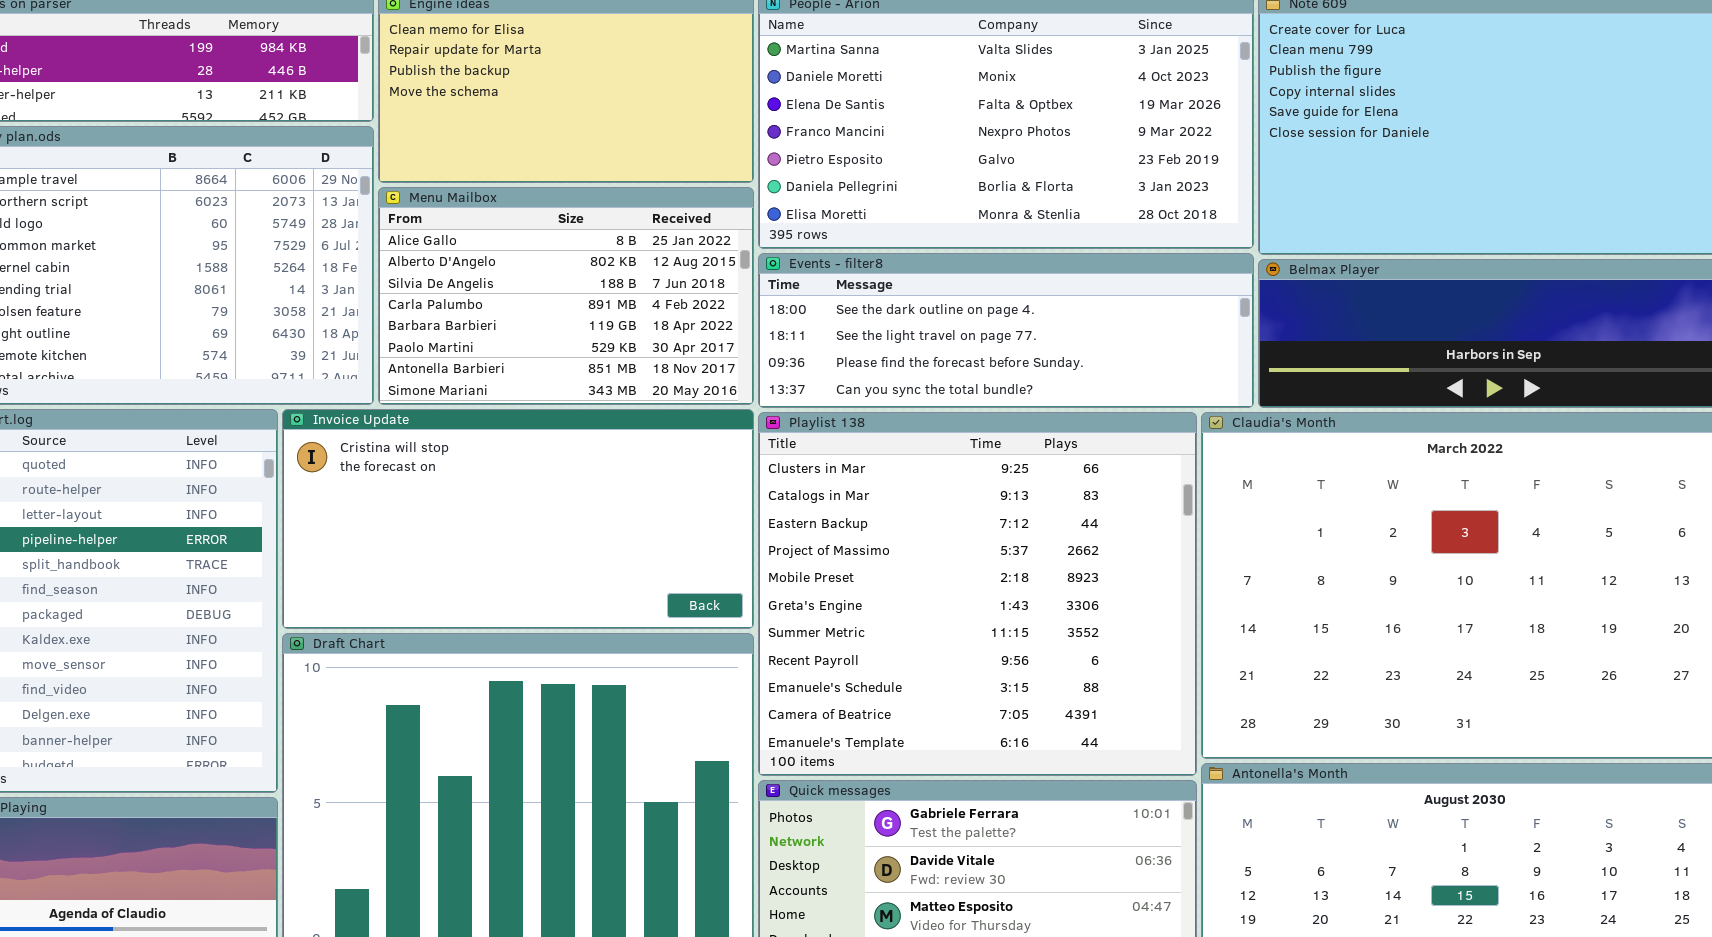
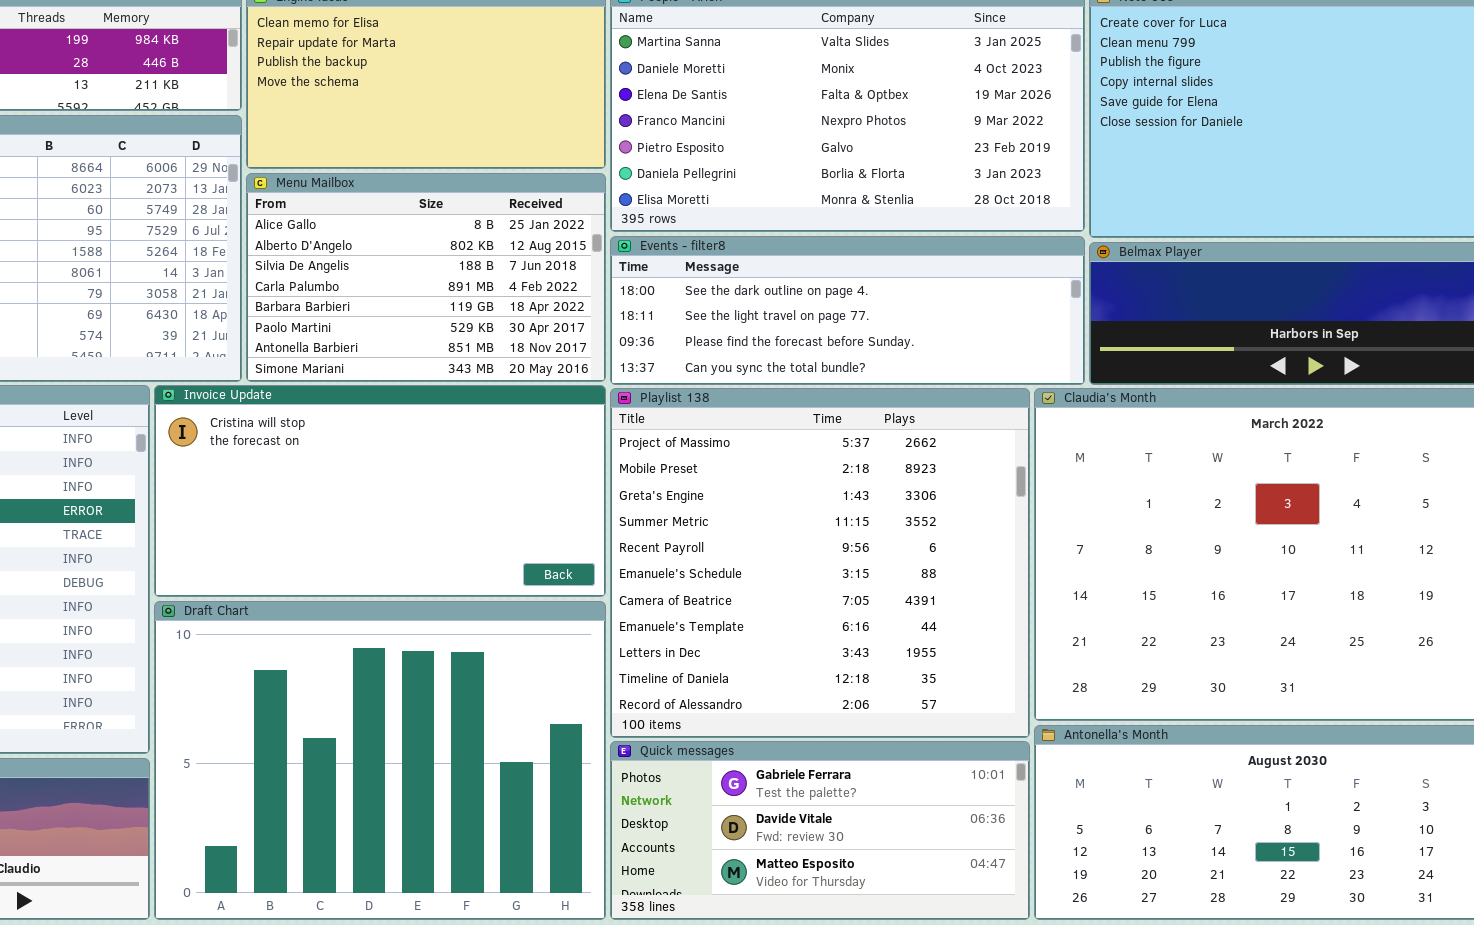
Playlist 138: [758,412,1197,776] -> [610,388,1030,738], scrolled down 3 rows

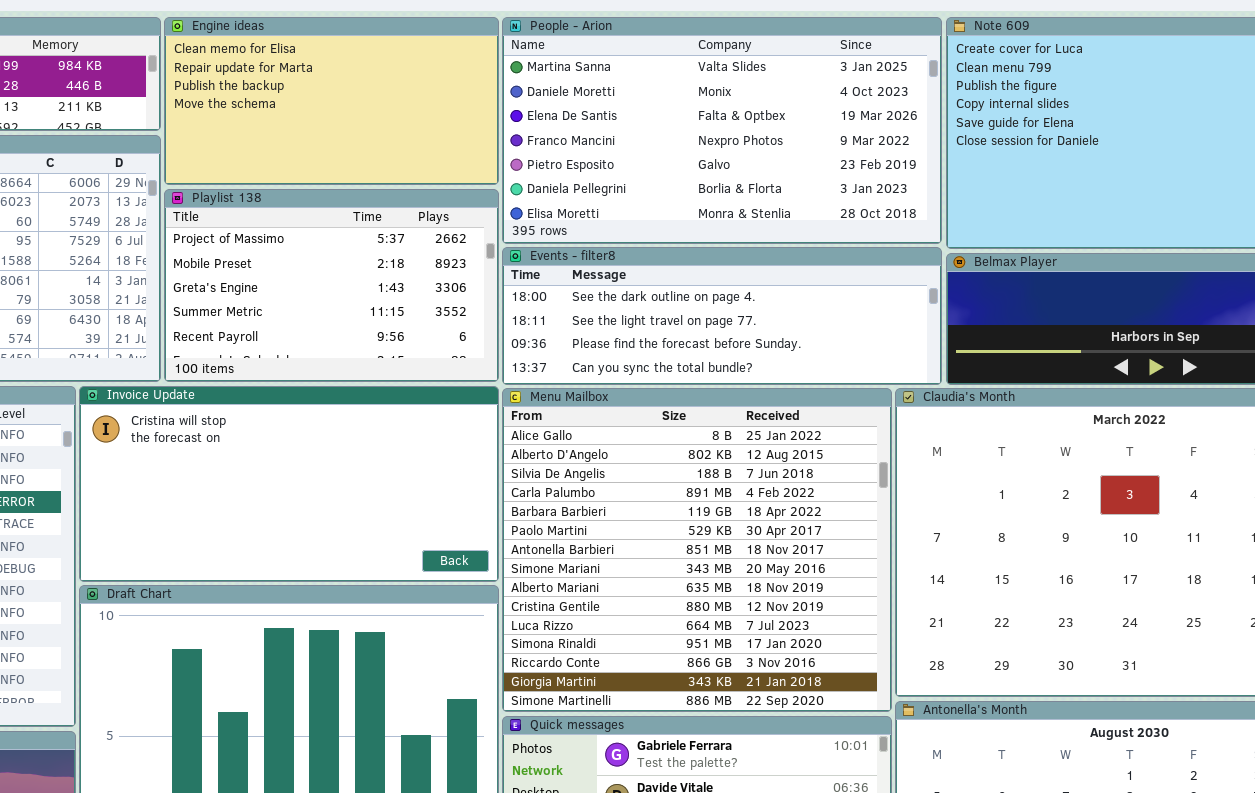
Menu Mailbox: [246,173,606,382] -> [502,388,892,712], moved, resized
Playlist 138: [610,388,1030,738] -> [164,189,499,382], moved, resized

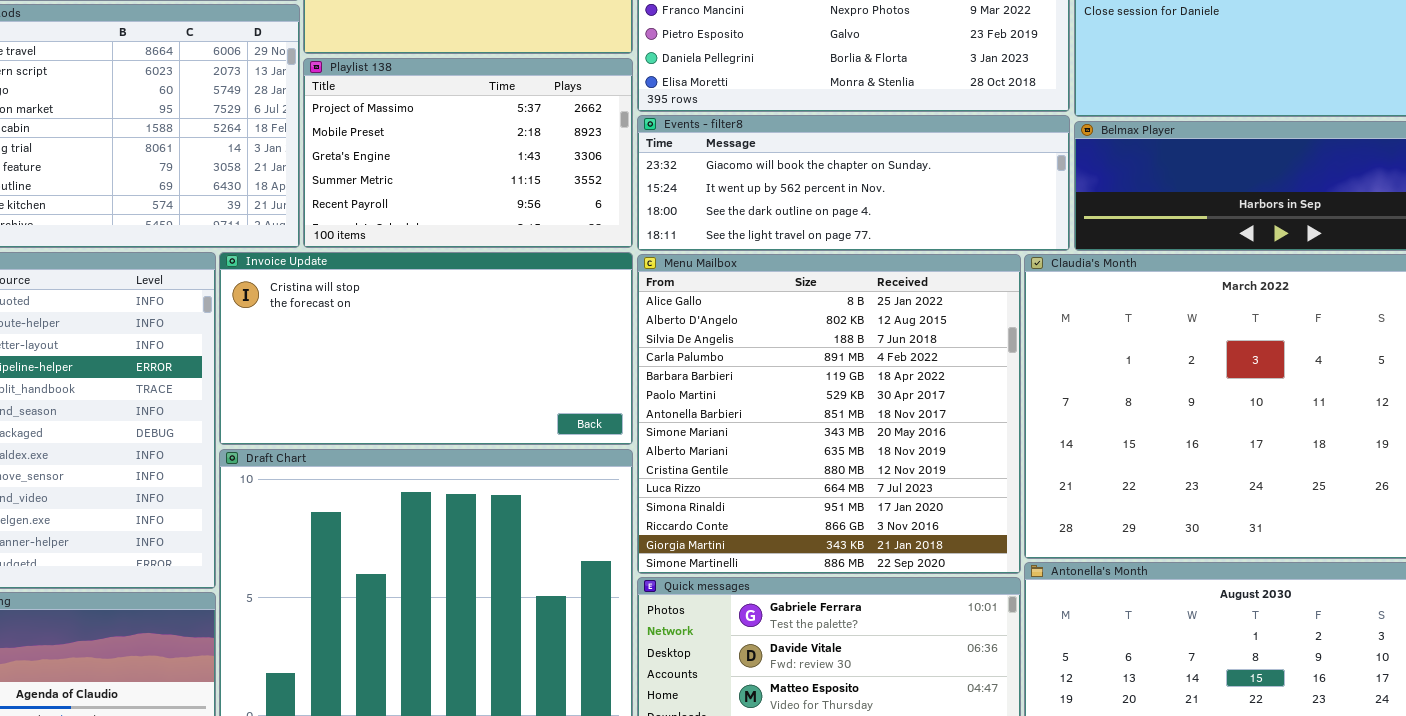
Events - filter8: [502,247,942,385] -> [637,115,1070,251], scrolled up 2 rows

